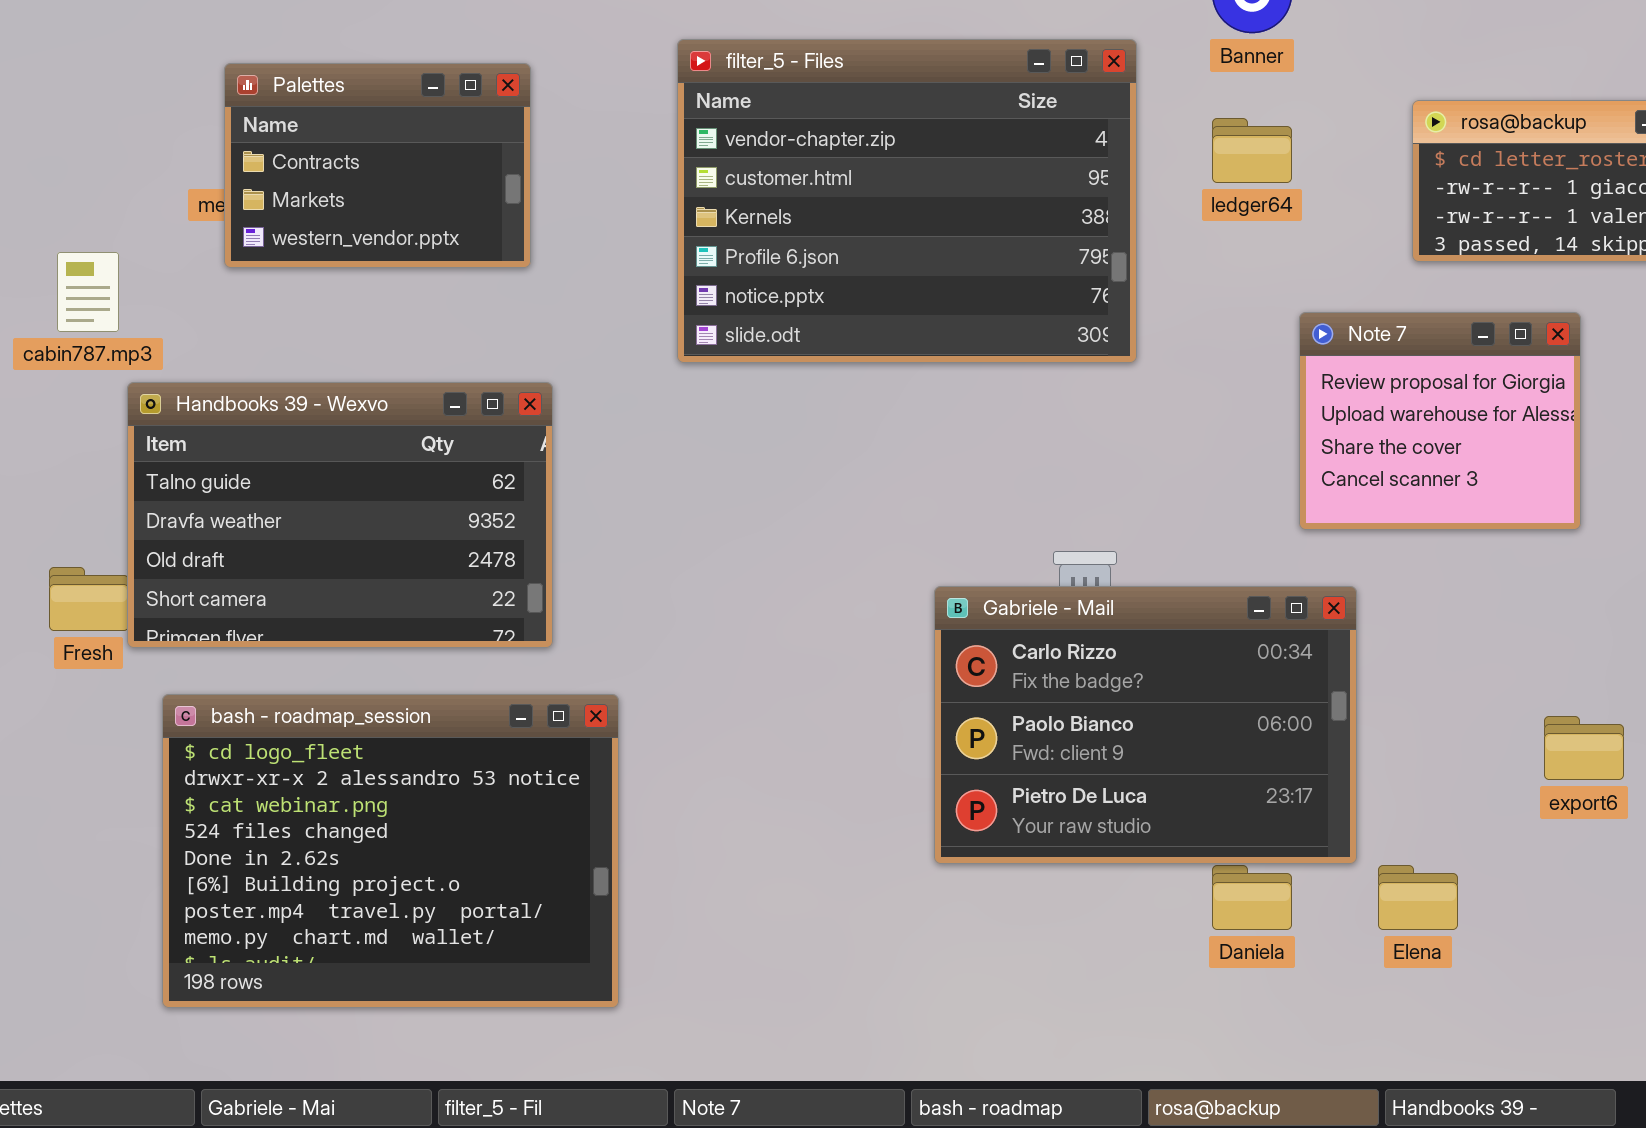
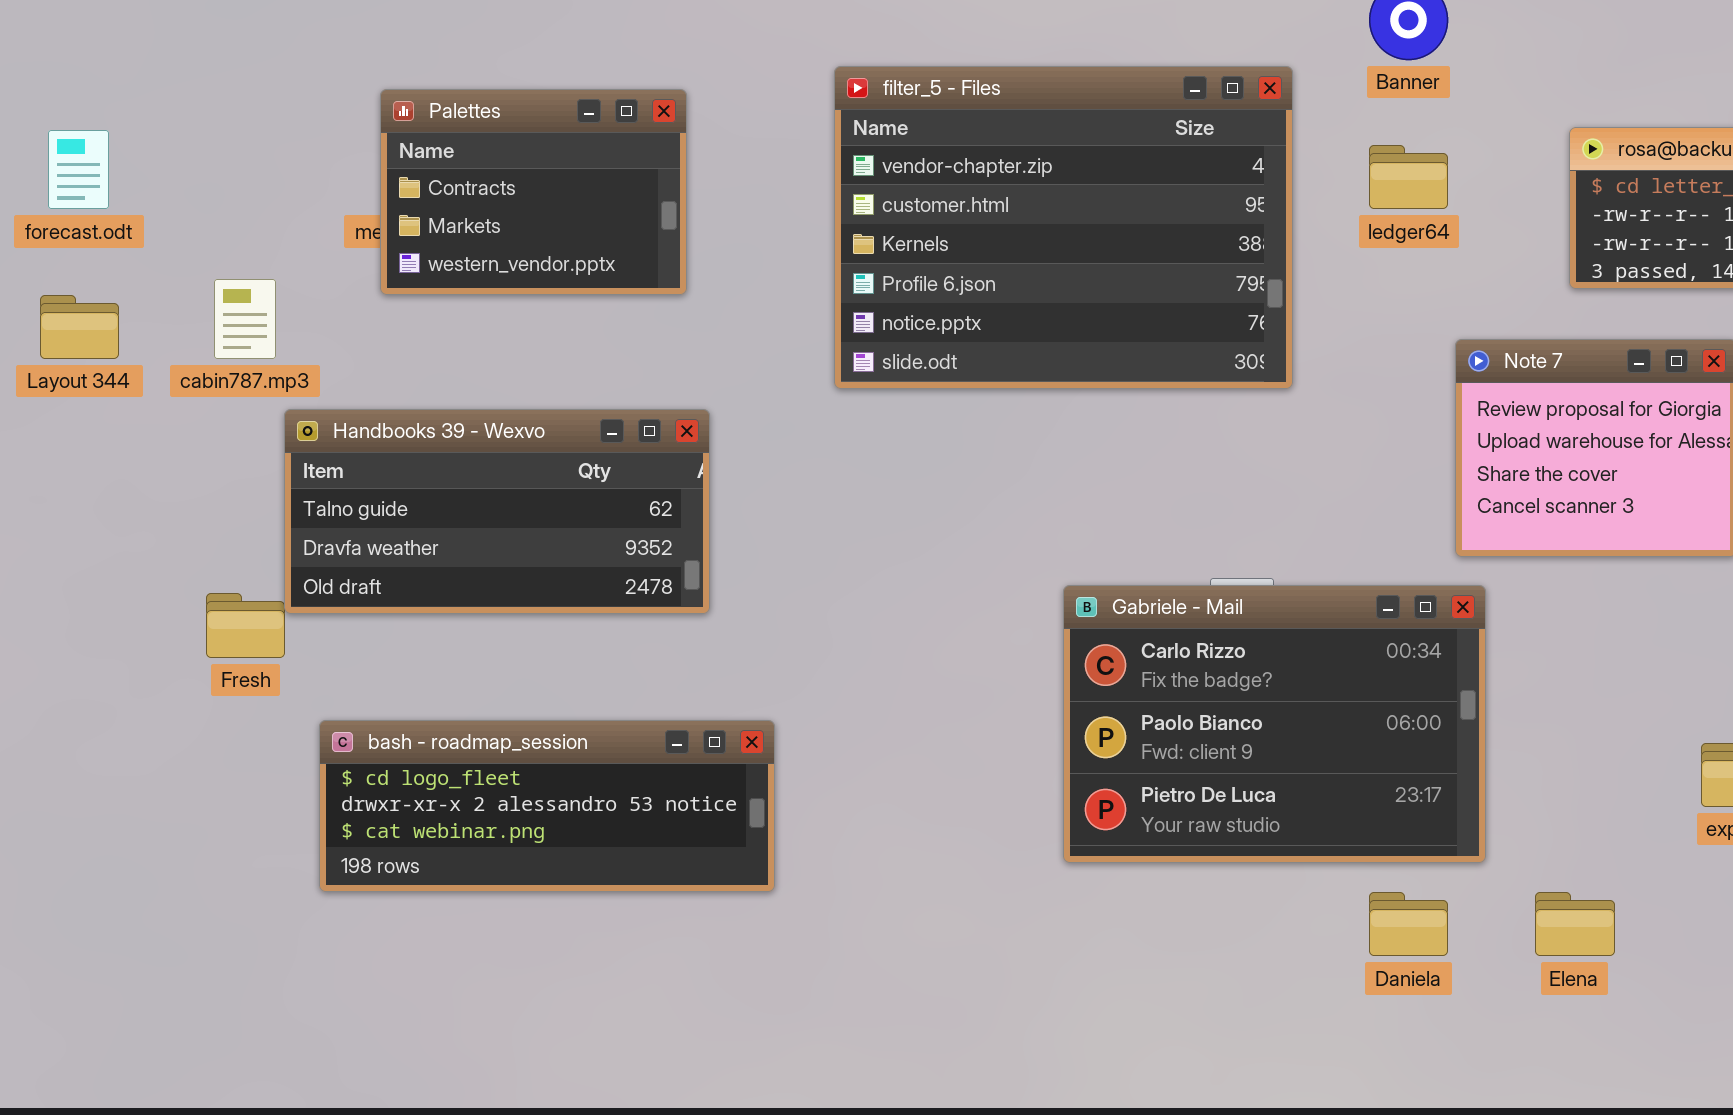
Handbooks 39 - Wexvo: [127,382,553,648] -> [284,409,710,614], resized
Gabriele - Mail: [934,586,1357,864] -> [1063,585,1486,863], moved
bash - roadmap_session: [162,694,619,1008] -> [319,720,775,892], resized

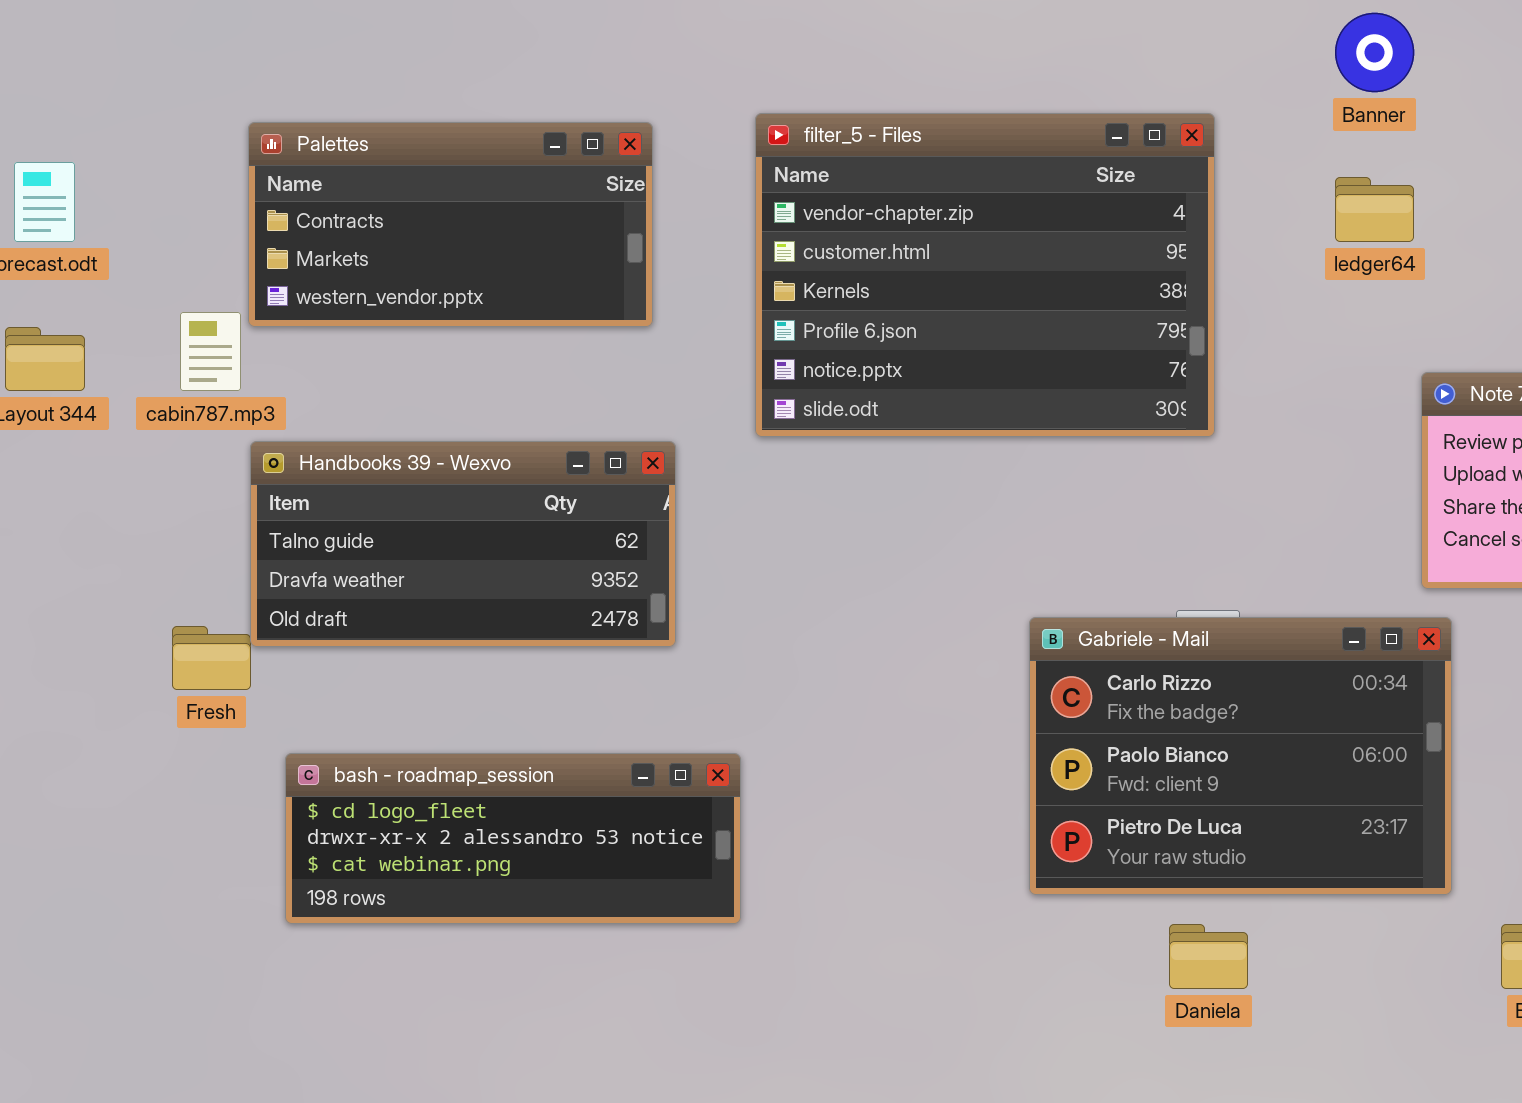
filter_5 - Files: [834,66,1293,389] -> [755,113,1215,437], moved
Palettes: [380,89,687,295] -> [248,122,653,327], resized
Daniela: [1369,892,1448,956] -> [1169,924,1248,989], moved

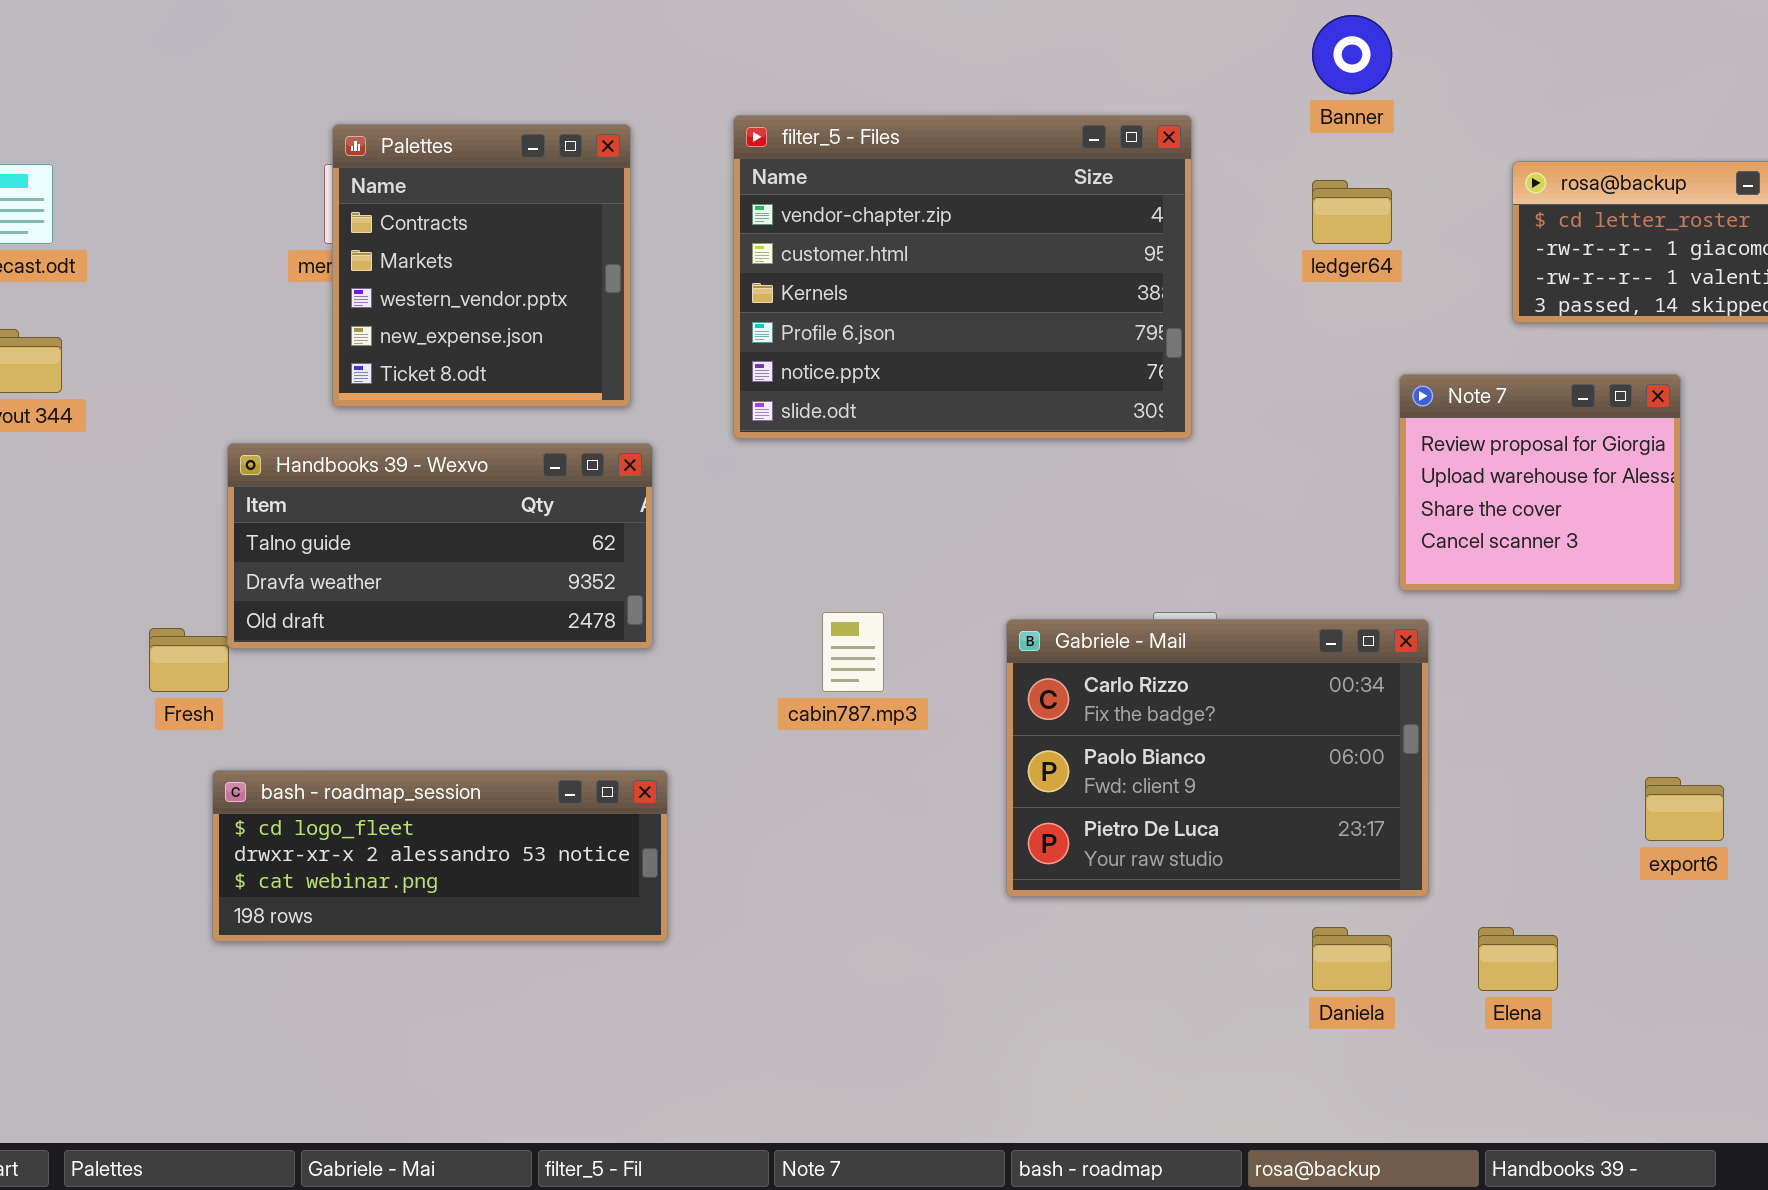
Palettes: [248,122,653,327] -> [332,124,631,407], resized
cabin787.mp3: [180,312,241,391] -> [822,612,884,692], moved
bash - roadmap_session: [285,753,741,924] -> [212,770,668,942], moved
Daniela: [1169,924,1248,989] -> [1312,927,1392,991], moved

